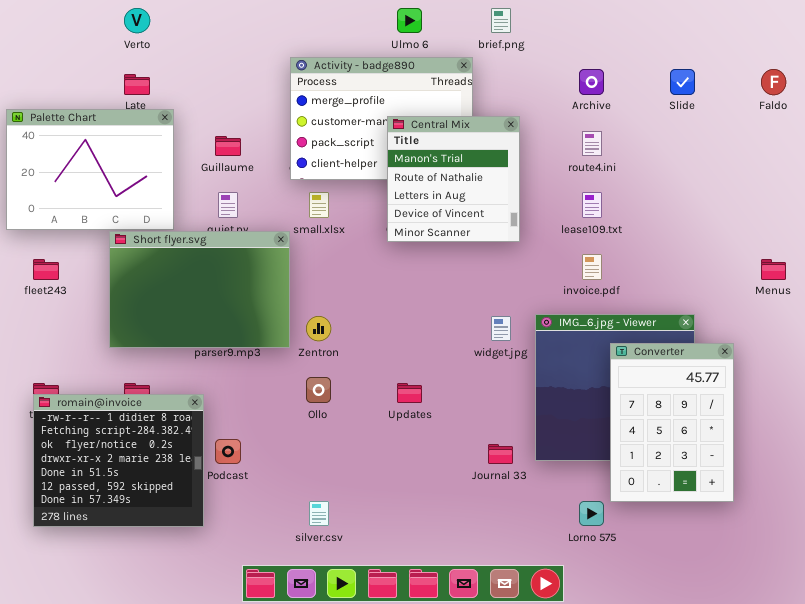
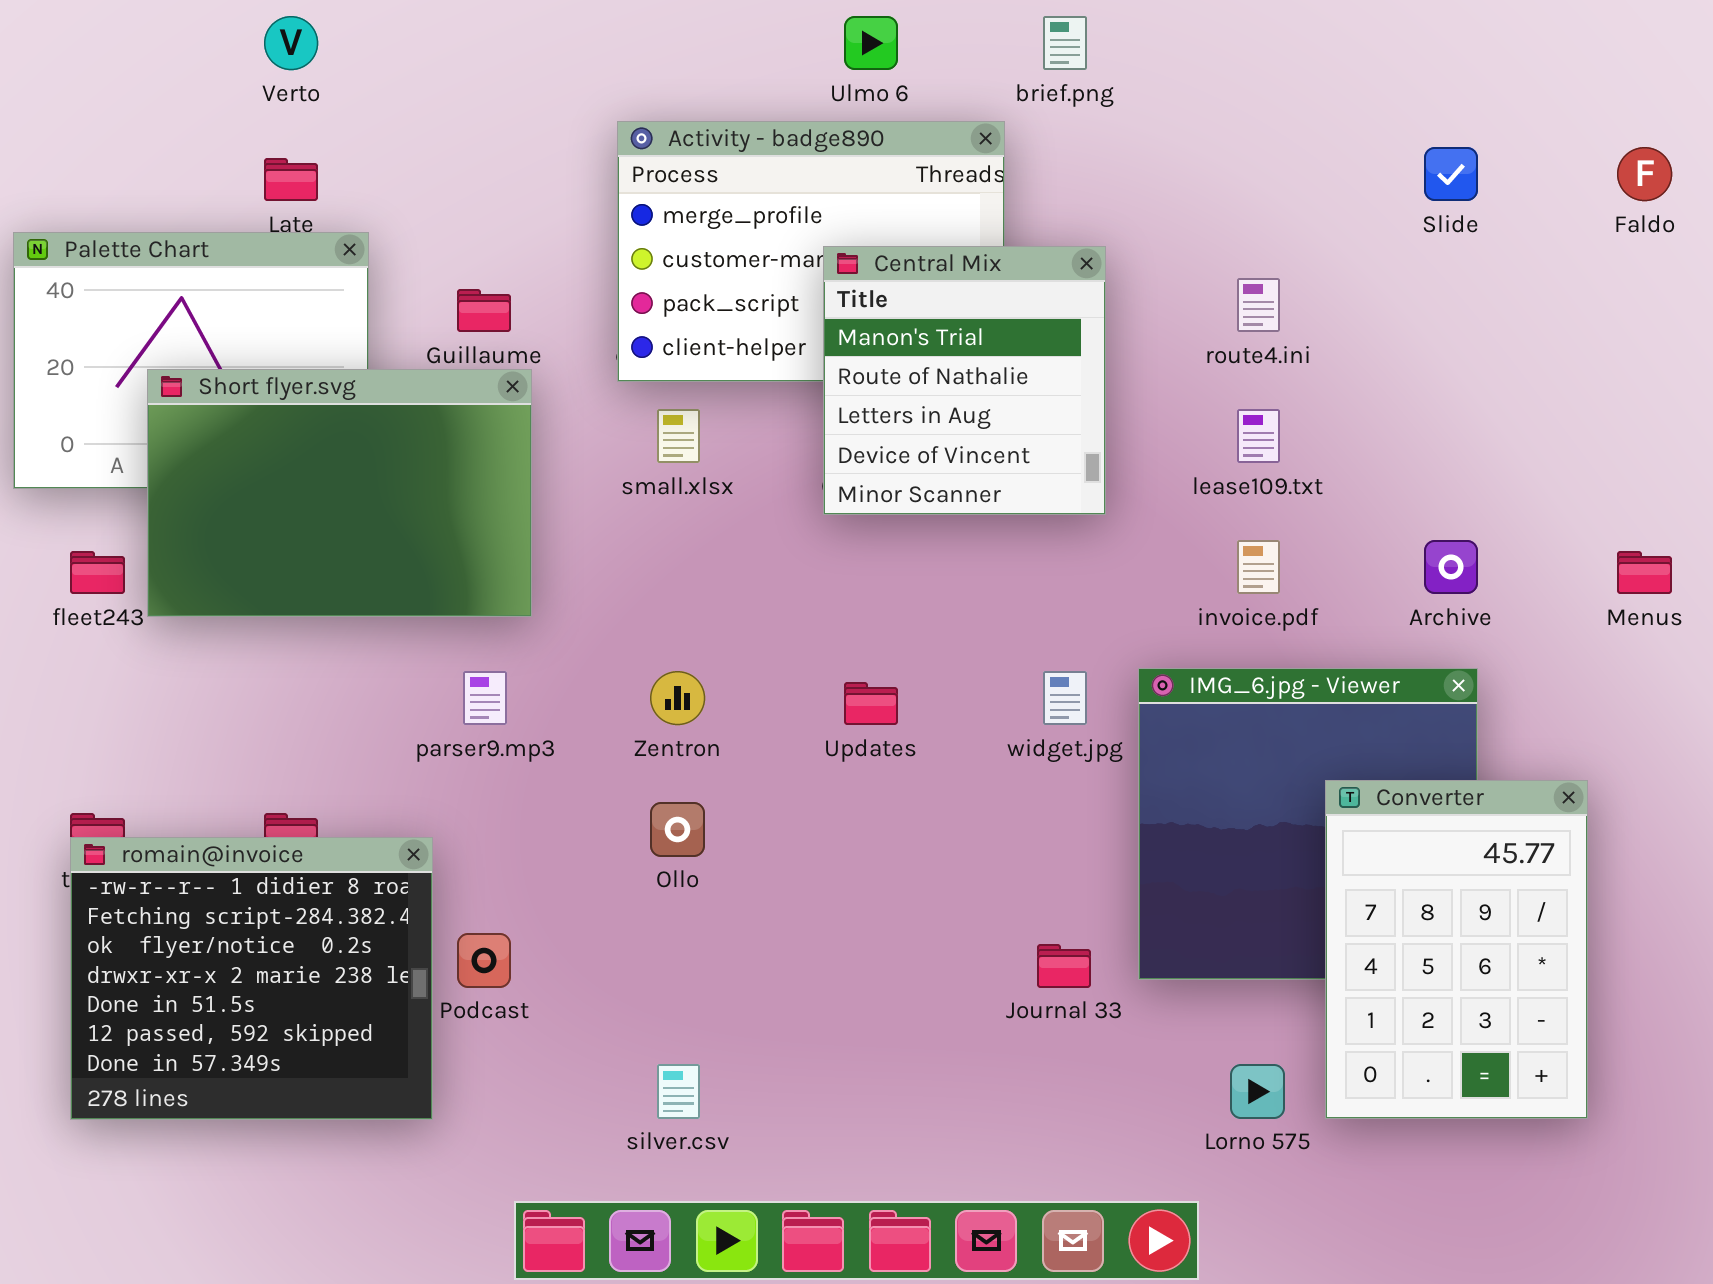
Archive: [579,69,604,95] -> [1424,540,1478,594], moved
Short flyer.svg: [109,231,290,348] -> [147,369,532,617], moved
Converter: [610,343,734,502] -> [1325,780,1588,1119], moved
Updates: [397,383,422,403] -> [844,682,898,725], moved

